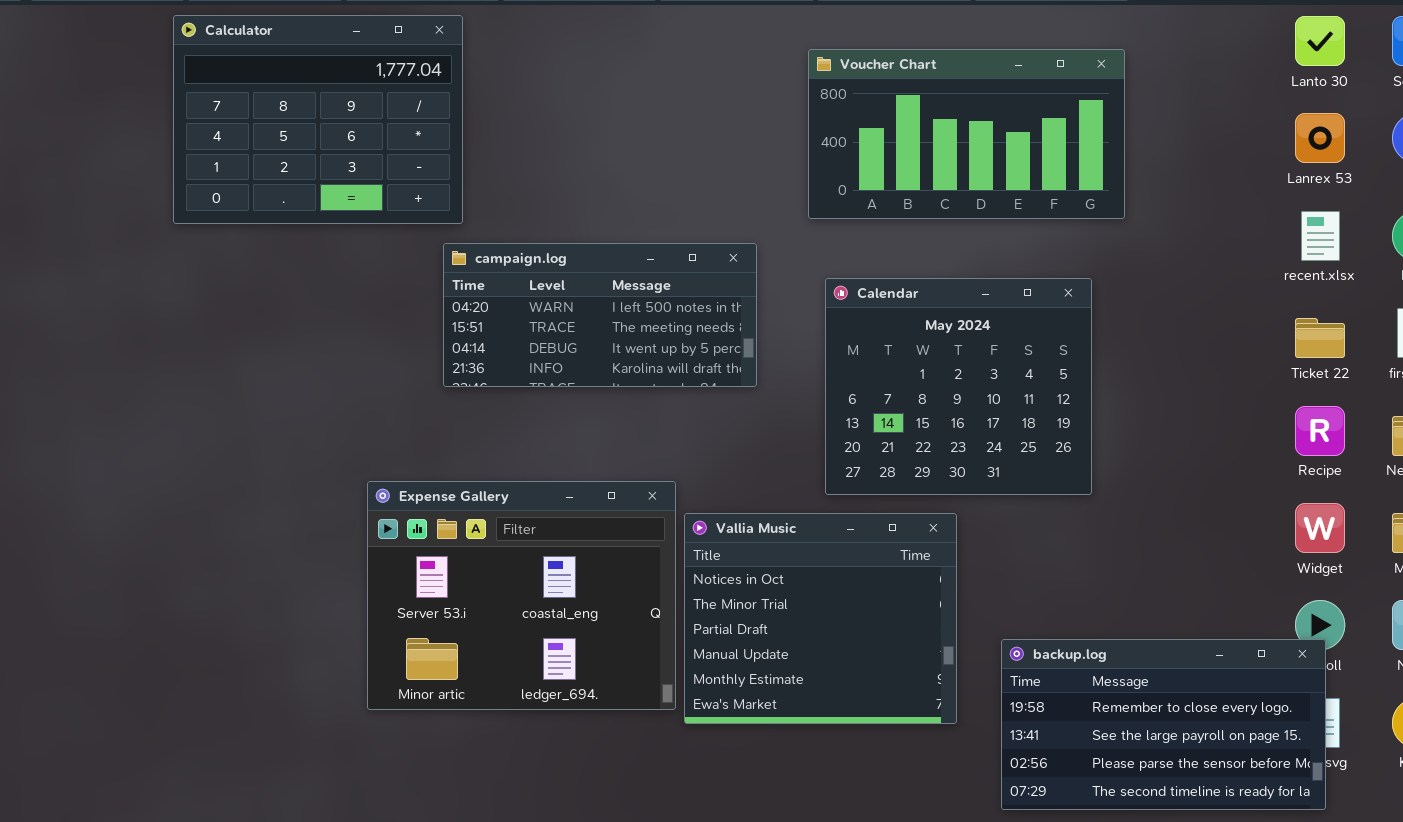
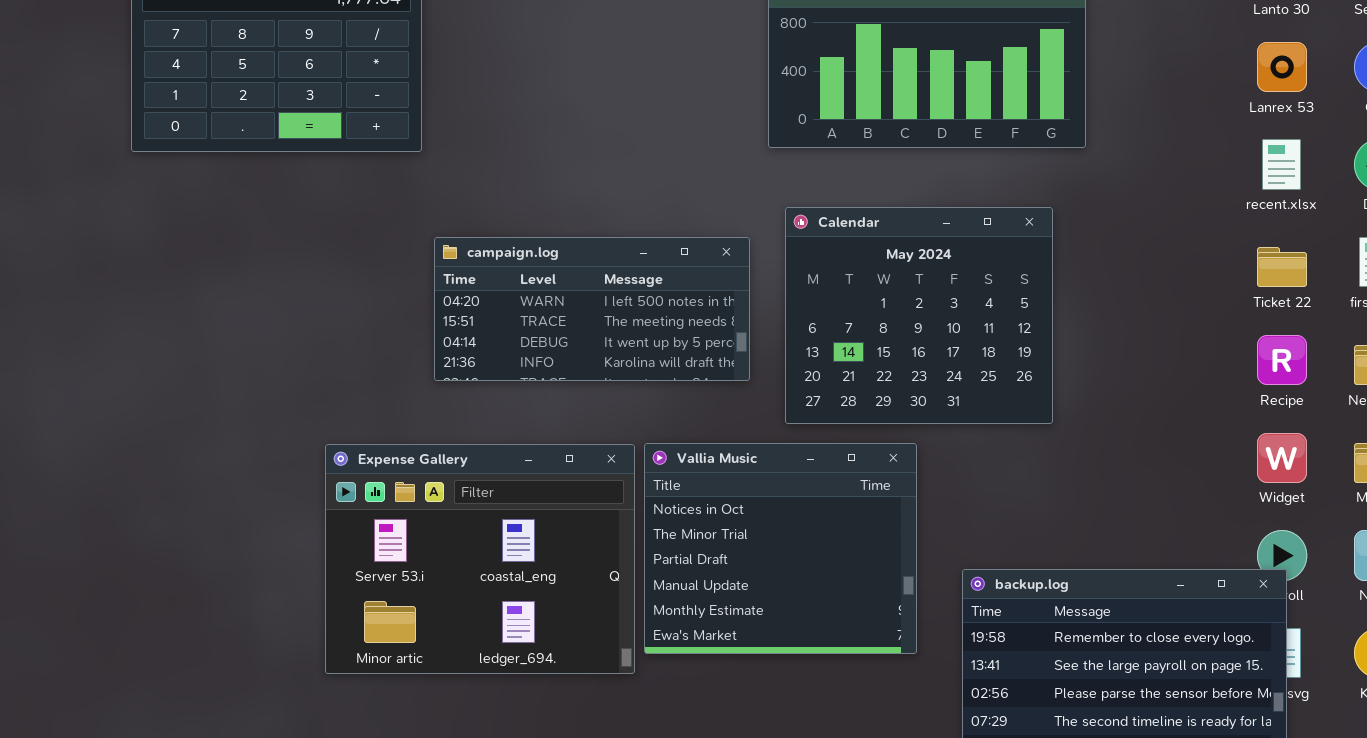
campaign.log: [443,243,757,387] -> [434,237,750,381], moved
Expense Gallery: [367,481,676,710] -> [325,444,635,674], moved

